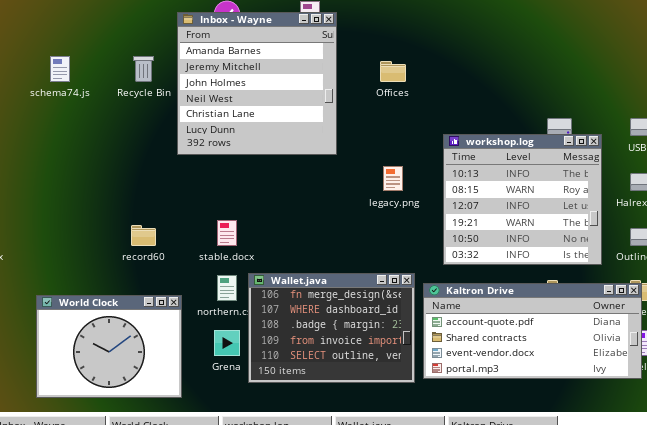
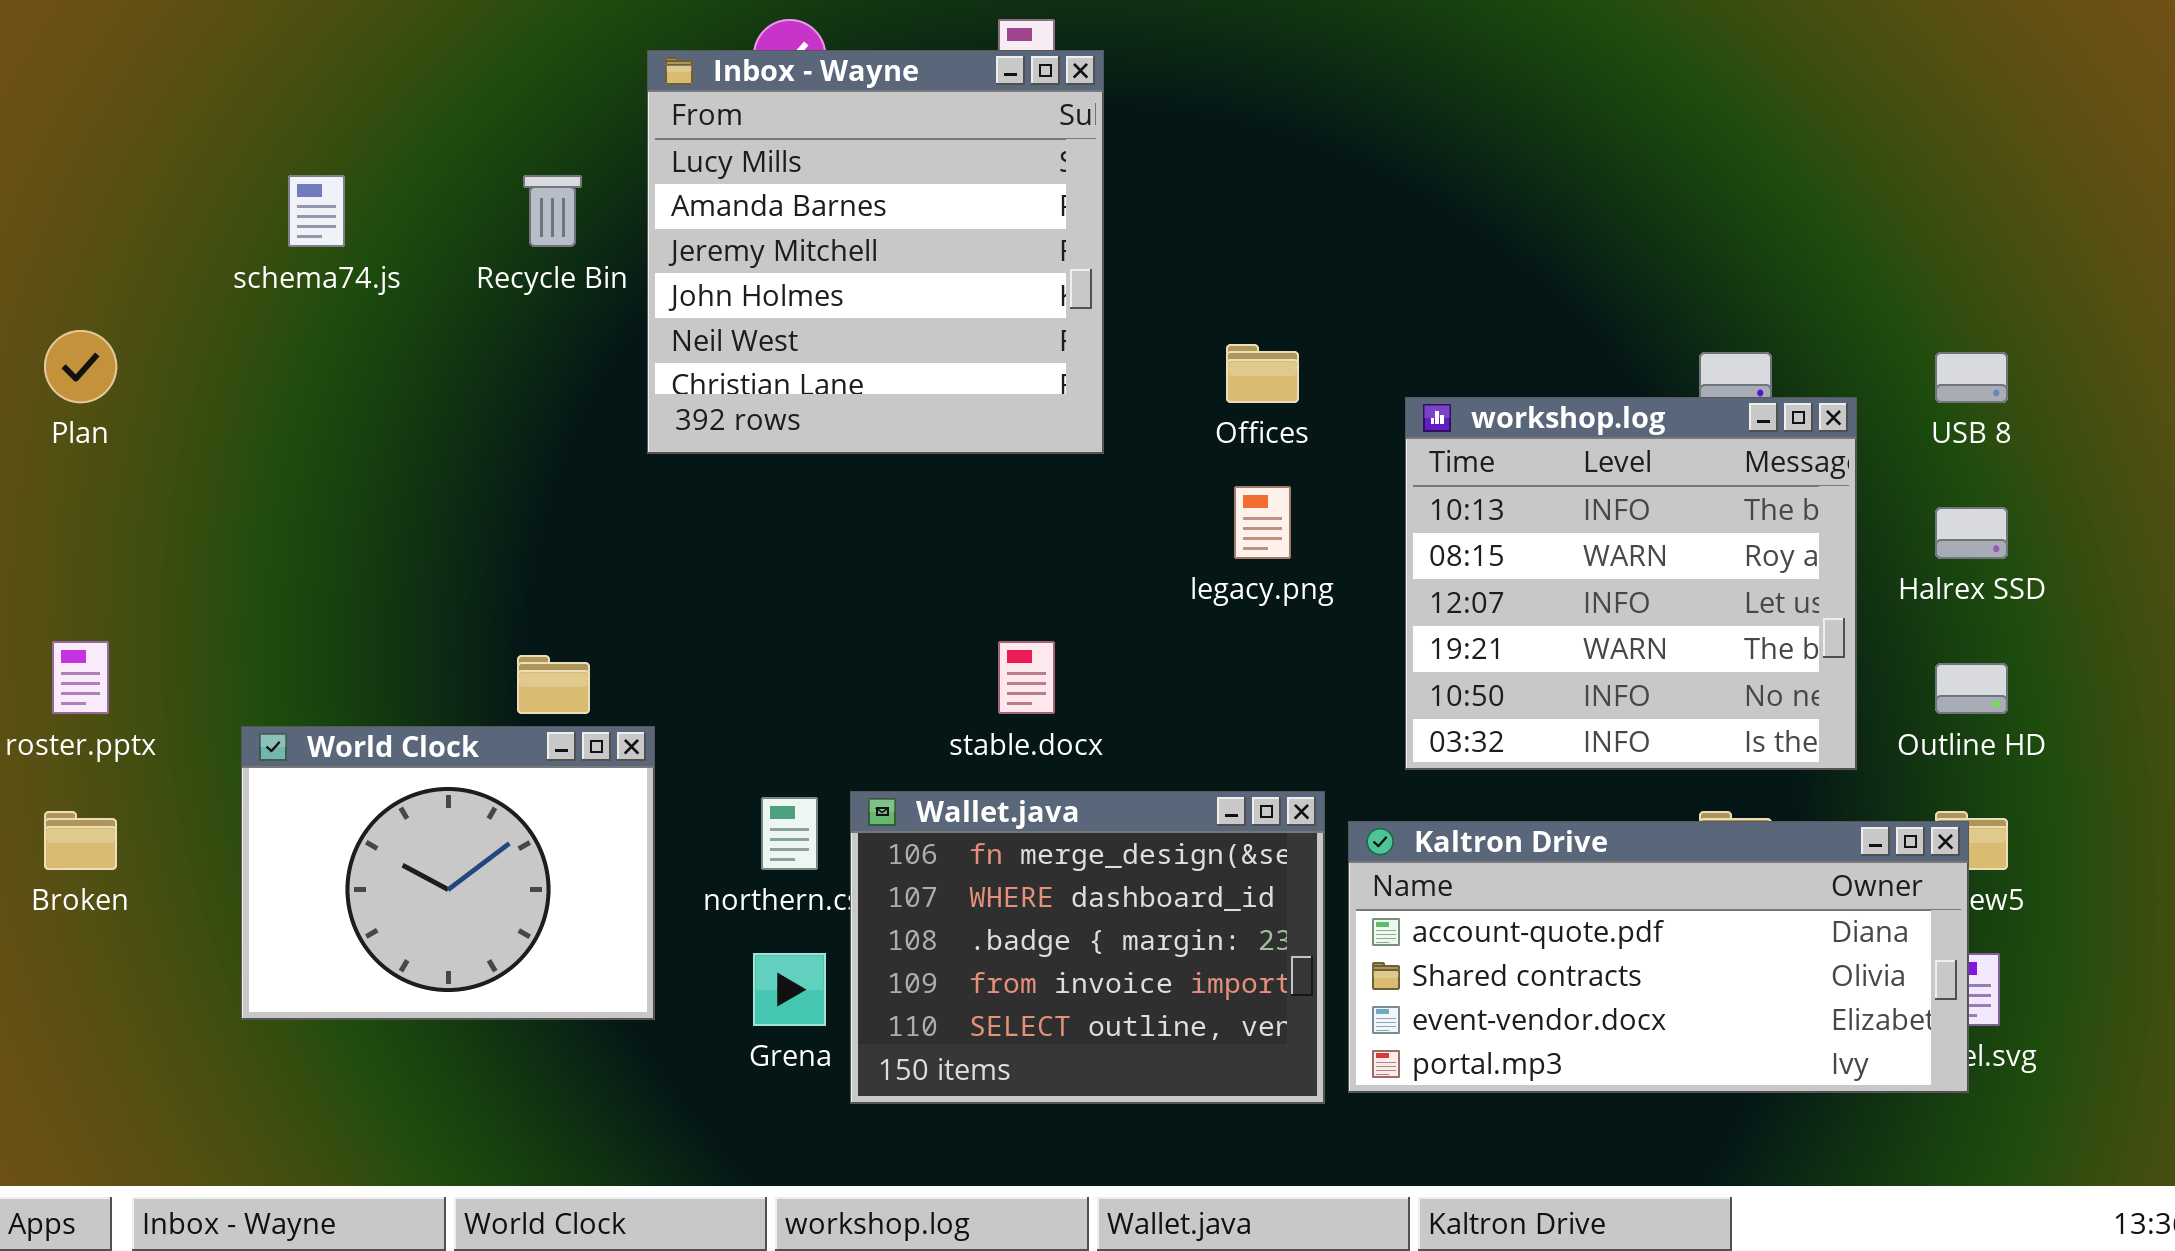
Inbox - Wayne: [177,12,337,155] -> [647,50,1104,454], scrolled up 1 row
Offices: [380,61,406,82] -> [1226,344,1299,403], moved
stable.docx: [217,220,237,246] -> [998,641,1055,714], moved
World Clock: [36,295,182,398] -> [241,726,655,1020], moved

